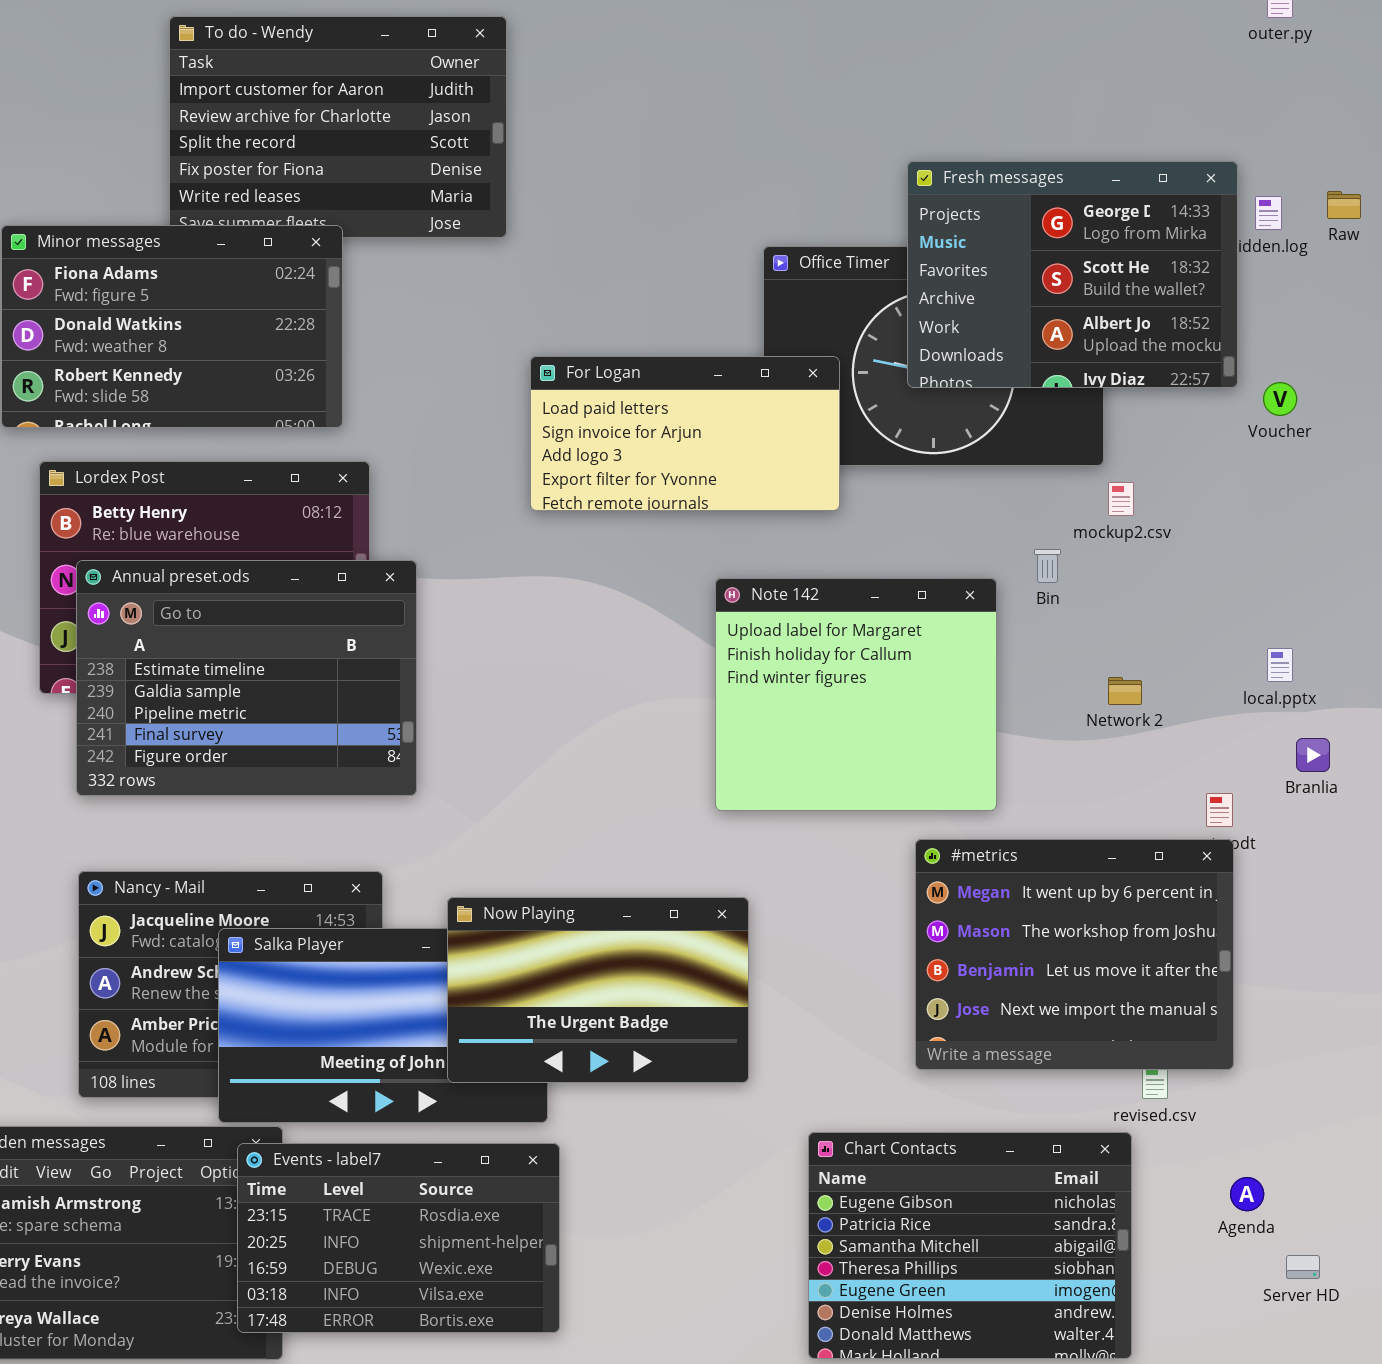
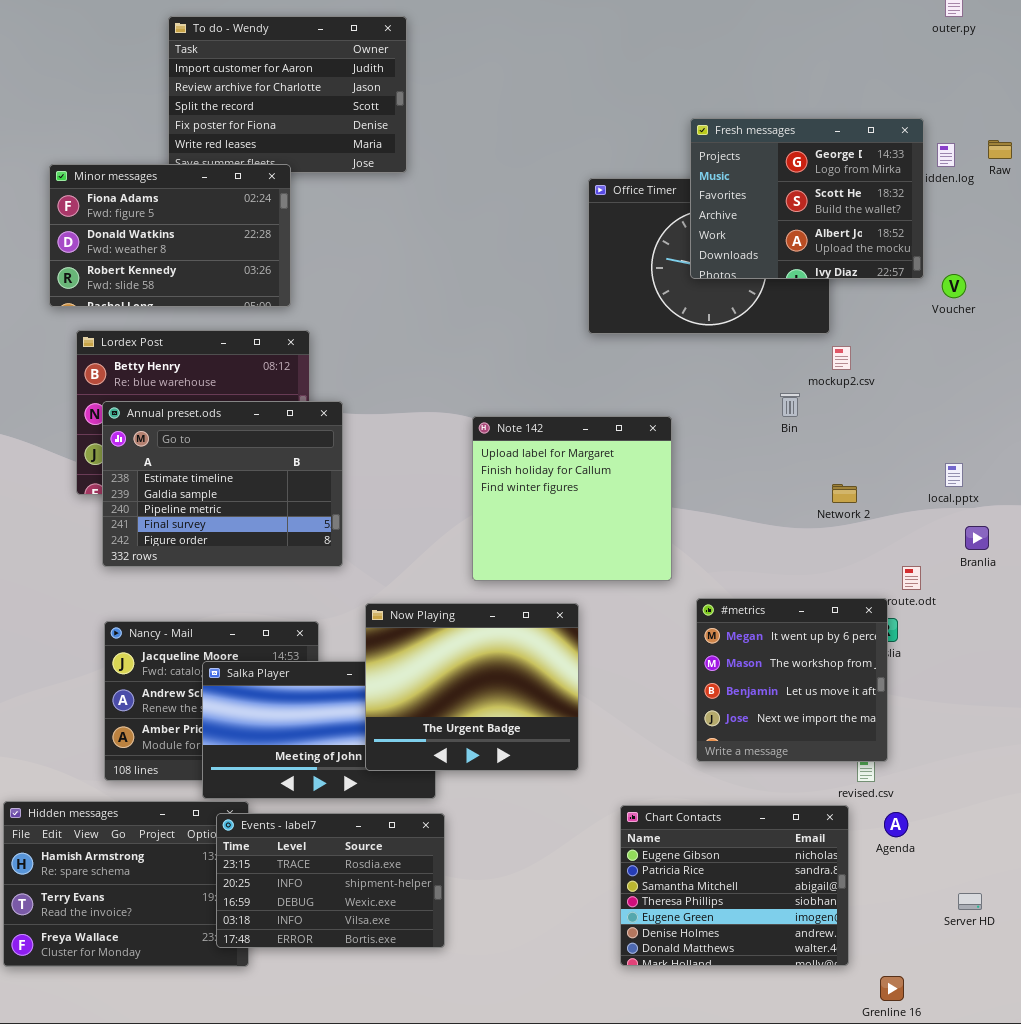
For Logan: [530,356,840,511] -> none, closed
Note 142: [715,578,997,811] -> [472,416,672,581], moved
#metrics: [915,839,1234,1070] -> [696,598,888,762], resized
Now Playing: [447,897,749,1083] -> [365,603,579,771], resized
Agenda: [1230,1177,1264,1211] -> [884,812,908,837], moved

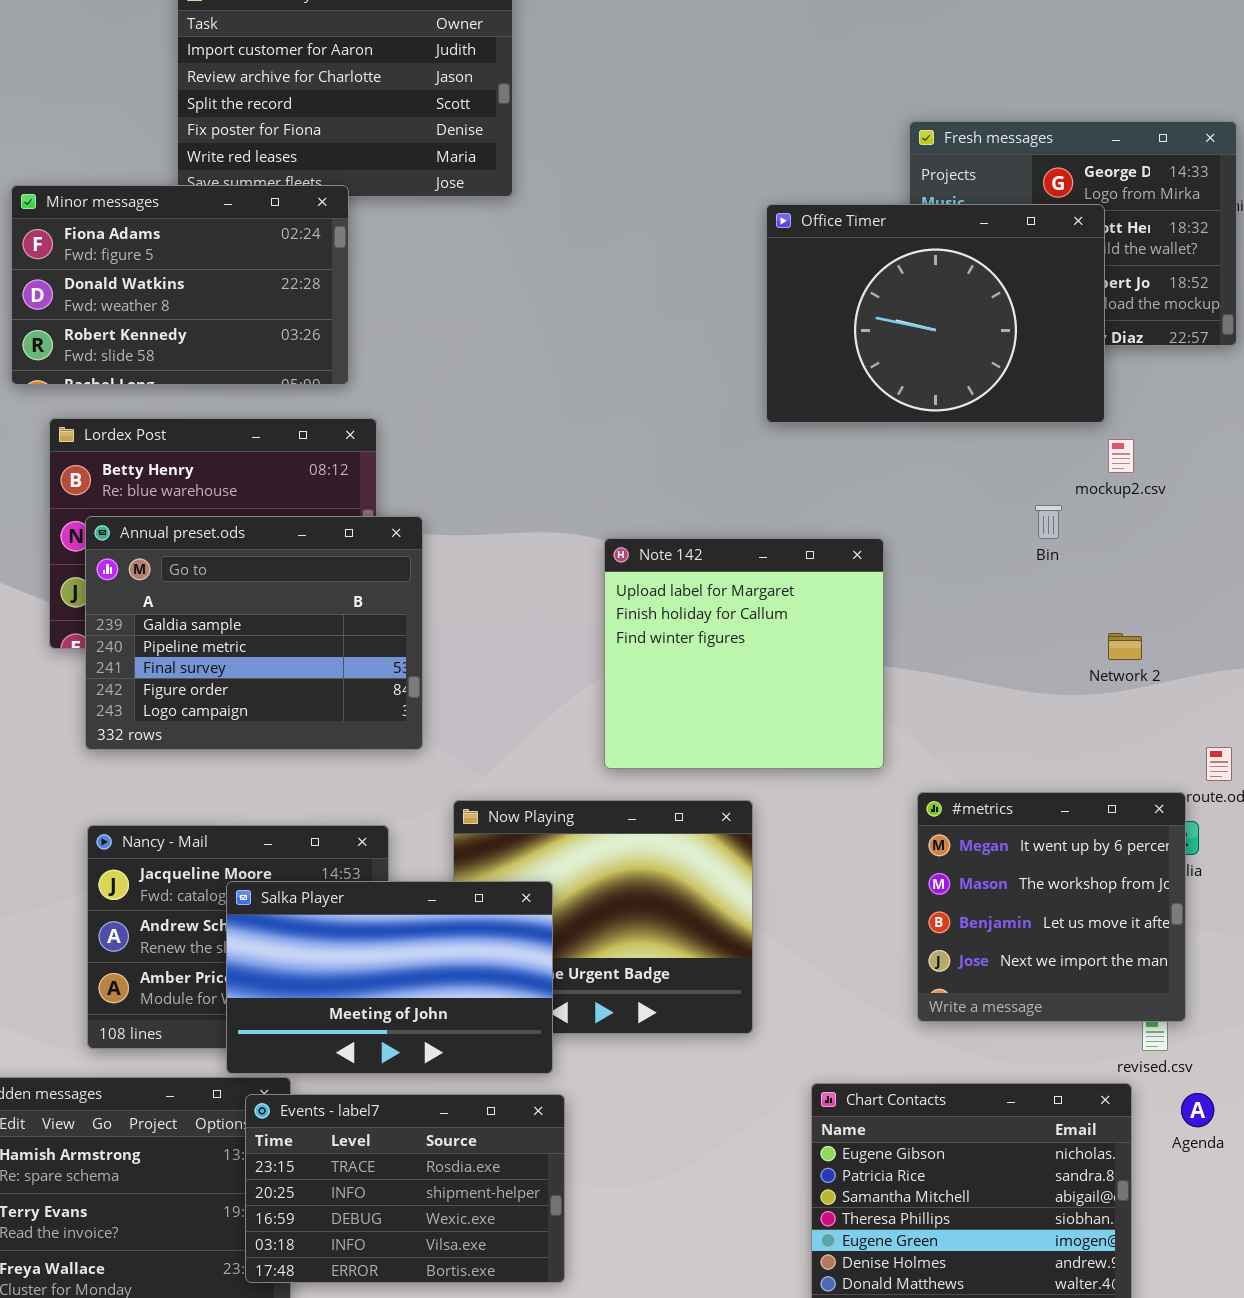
Office Timer: [588,178,830,334] -> [766,204,1105,423], raised
Annual preset.ods: [102,401,343,567] -> [85,516,423,750], scrolled down 1 row
Salka Player: [202,661,436,799] -> [226,881,553,1074], raised

